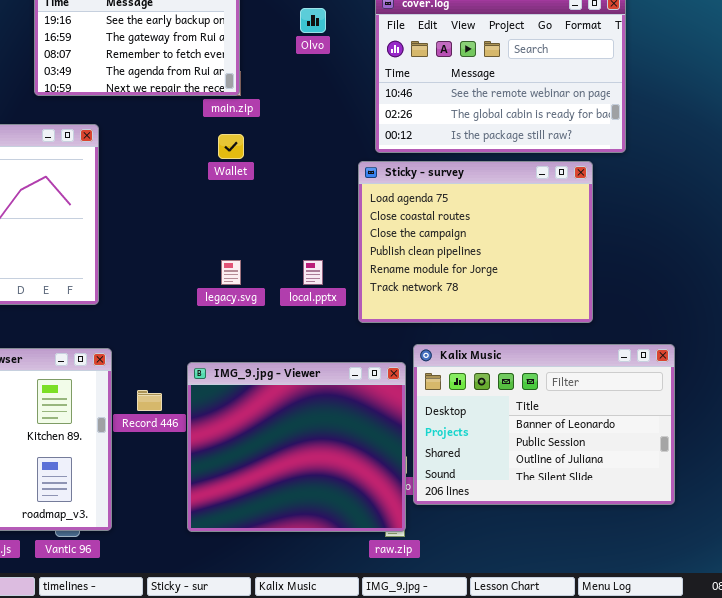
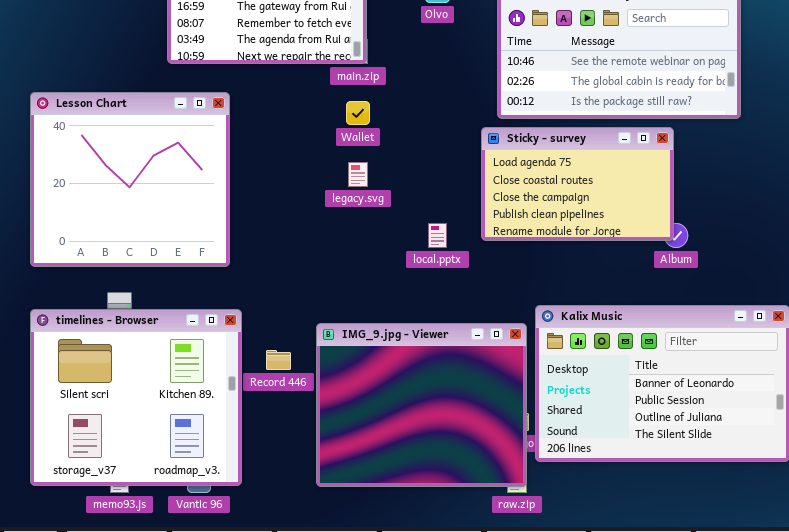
Sticky - survey: [358,161,593,323] -> [481,127,674,241], resized
legacy.svg: [221,260,241,285] -> [348,162,368,187], moved

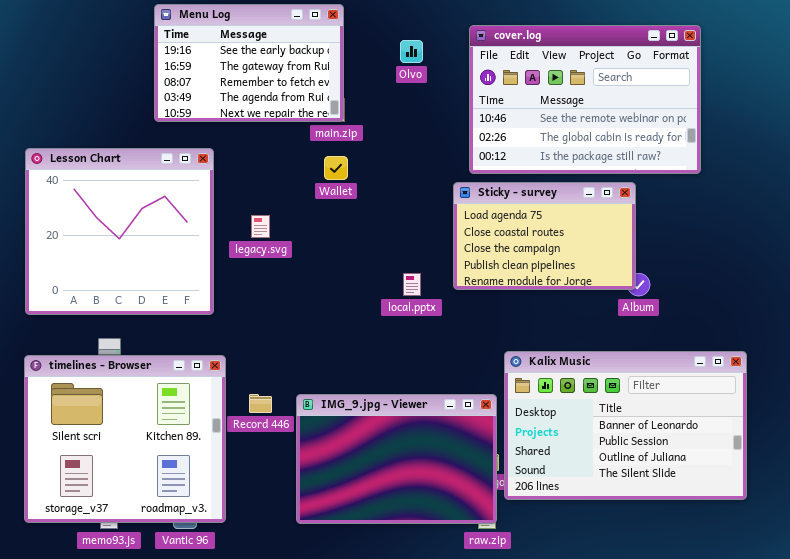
legacy.svg: [348,162,368,187] -> [251,215,270,238], moved
IMG_9.jpg - Viewer: [316,323,527,487] -> [296,394,497,524], resized

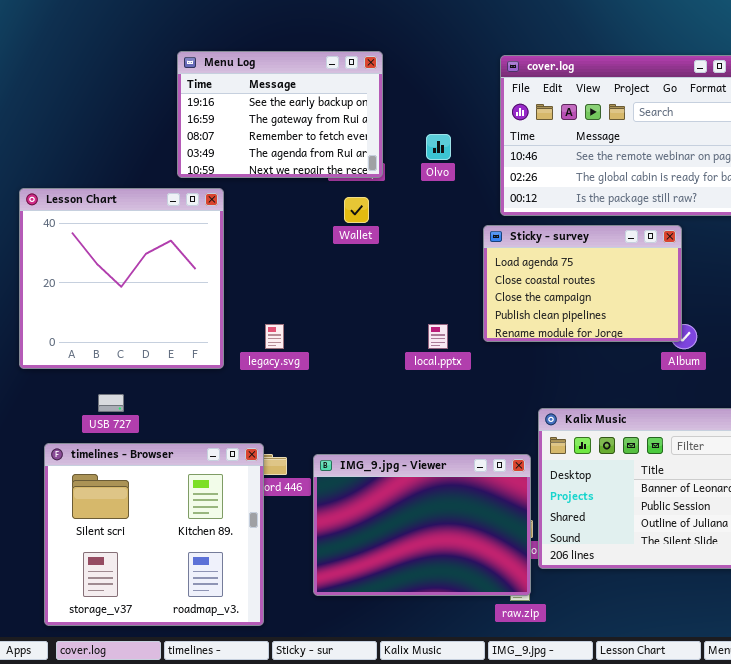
Menu Log: [154,4,344,122] -> [177,51,383,178], moved
Olvo: [400,40,423,63] -> [426,134,451,160], moved
legacy.svg: [251,215,270,238] -> [265,324,284,349], moved
timelines - Browser: [24,355,226,523] -> [44,443,264,626], moved

